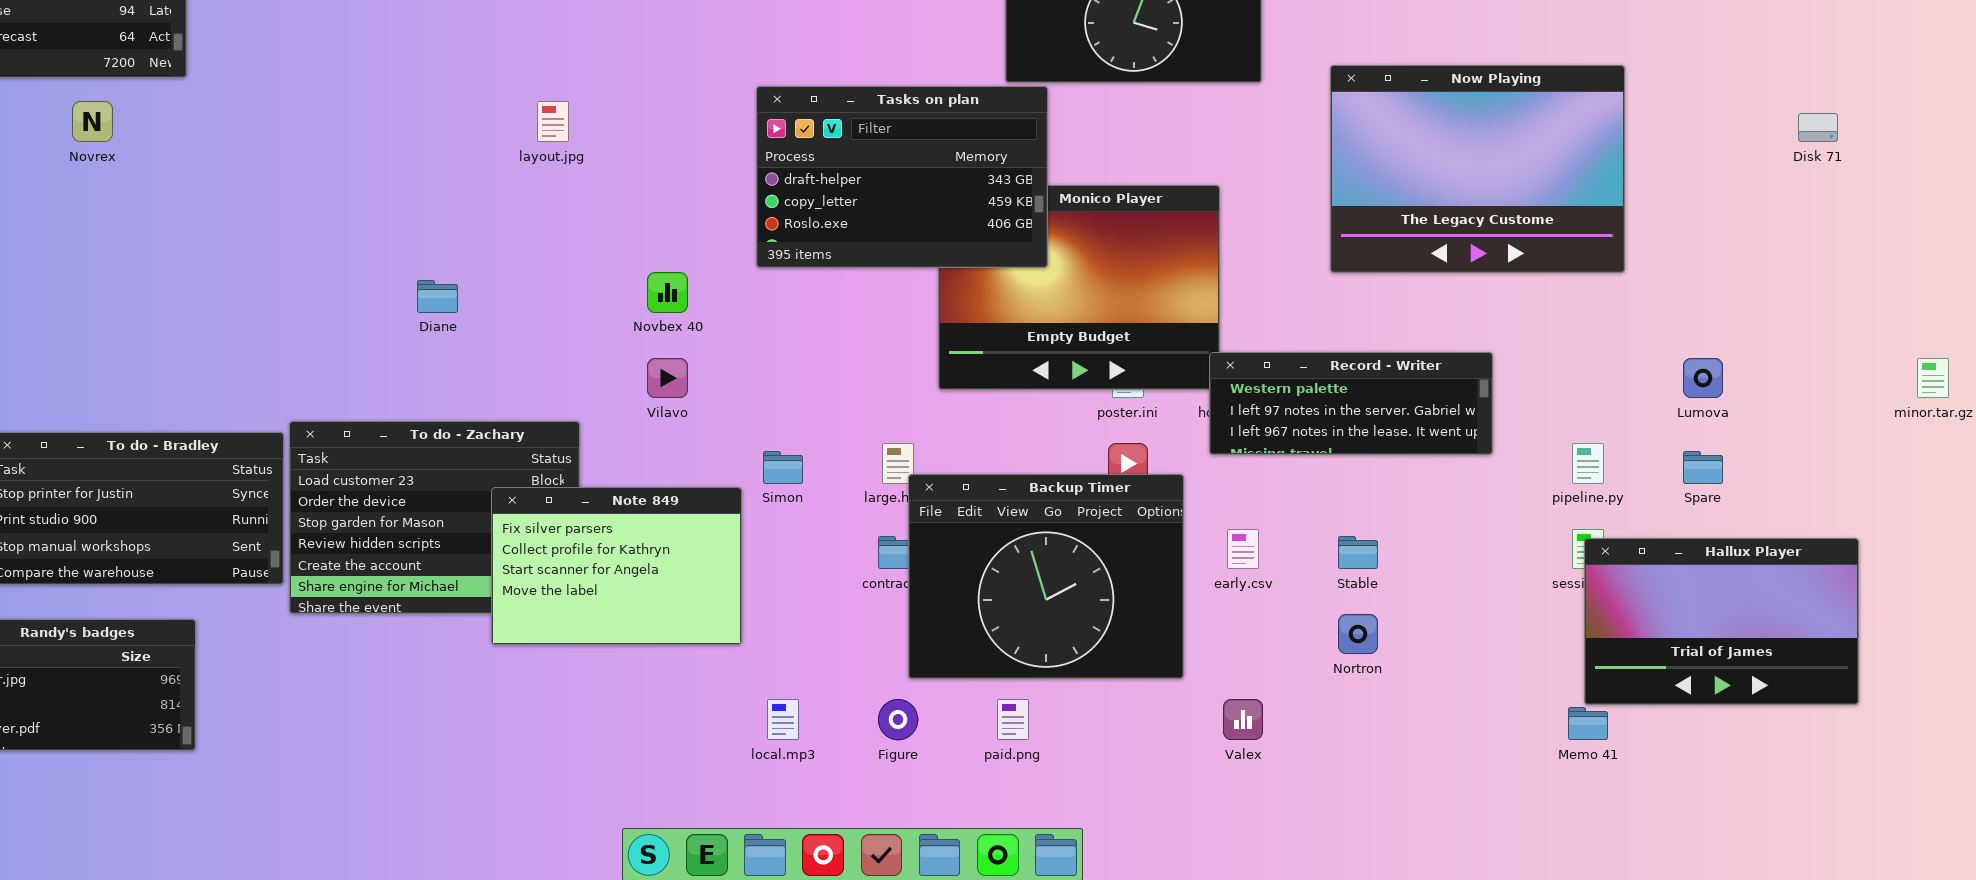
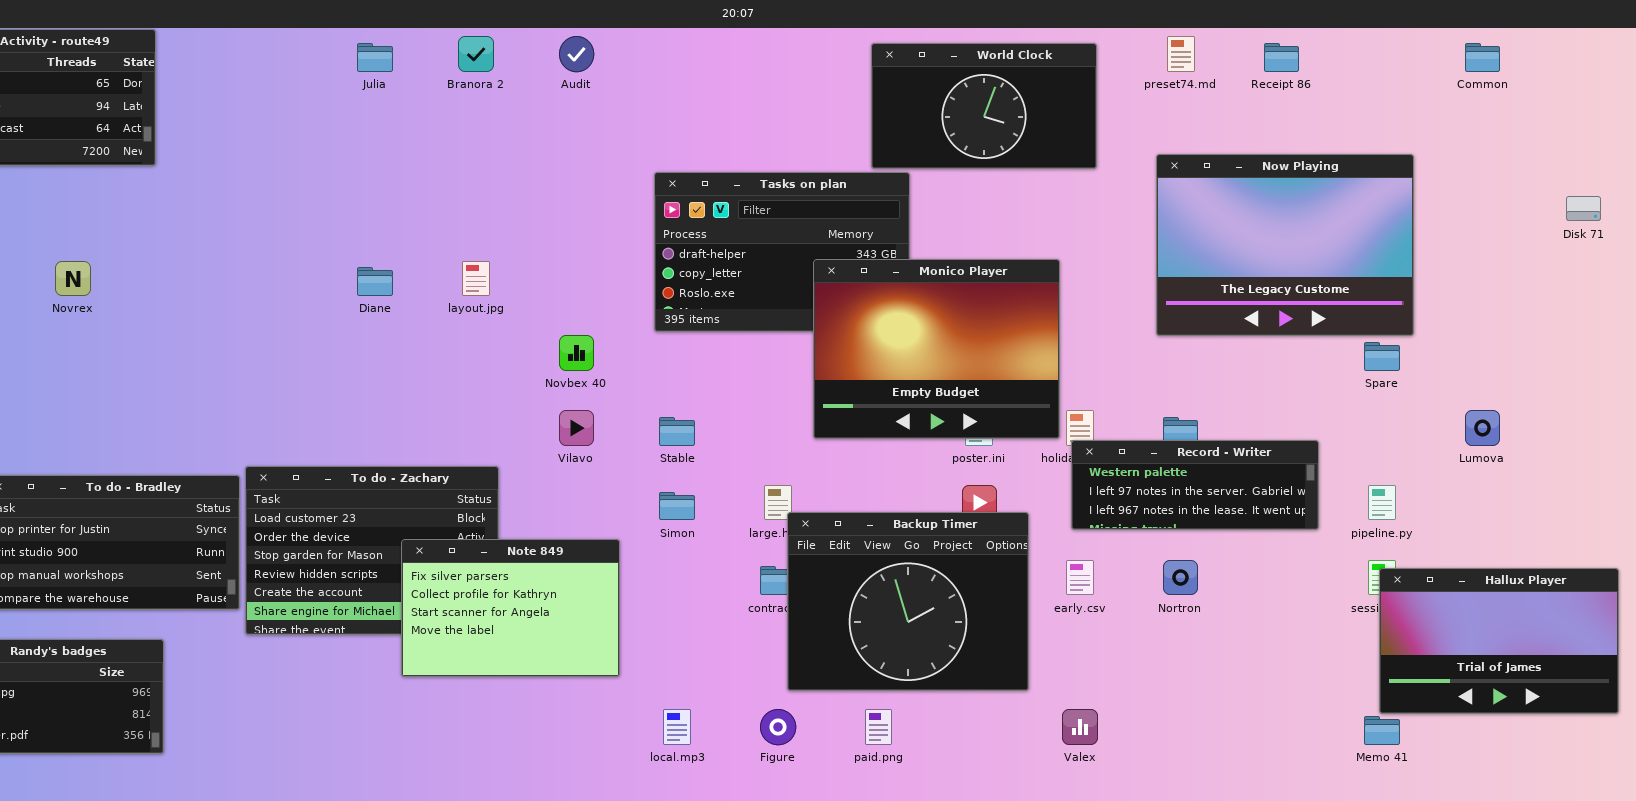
Novrex: [72,101,113,142] -> [55,261,91,296], moved
layout.jpg: [537,101,569,142] -> [462,261,490,296], moved
Monico Player: [938,185,1220,390] -> [813,259,1060,439], raised
Diane: [417,280,458,313] -> [357,267,393,296], moved
Record - Writer: [1209,352,1493,455] -> [1071,440,1319,530], moved
Spare: [1683,451,1723,484] -> [1364,342,1400,371], moved
Note 849: [491,487,742,645] -> [401,539,620,677], moved
Stable: [1338,536,1378,569] -> [659,417,695,446], moved
Nortron: [1338,614,1378,654] -> [1163,560,1198,595], moved

